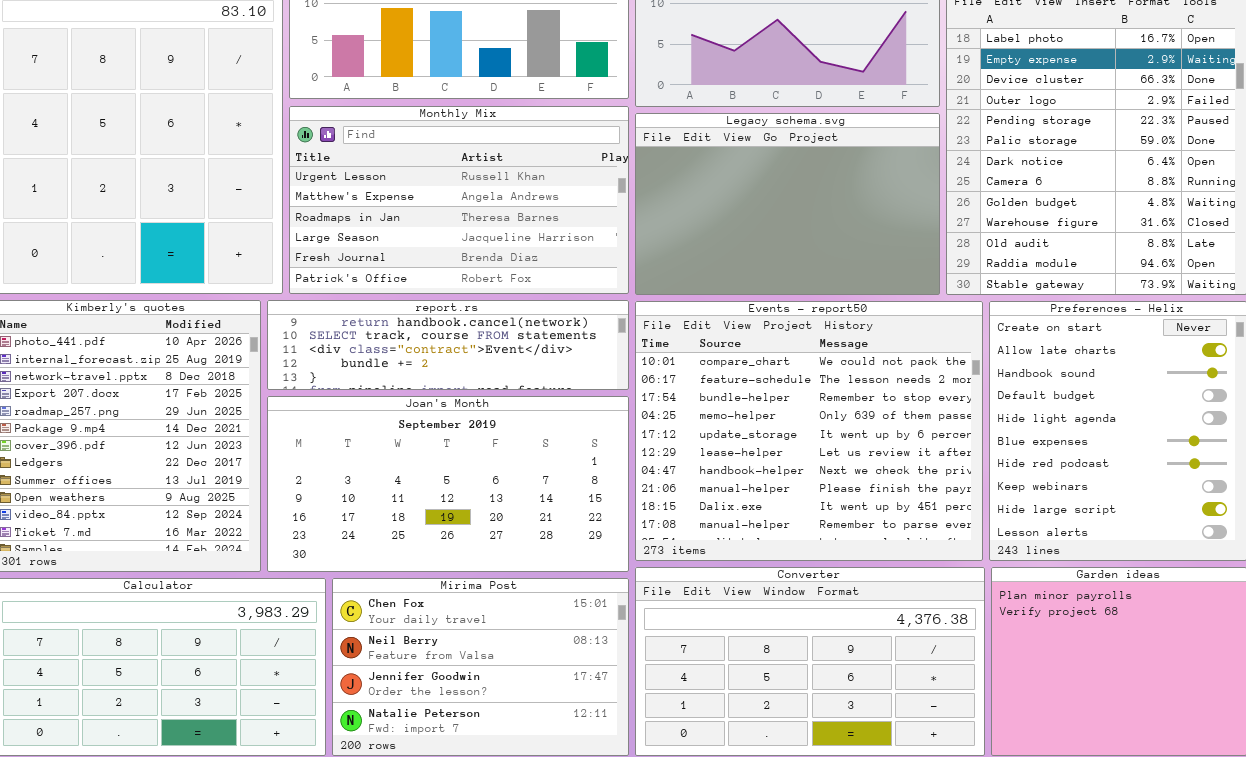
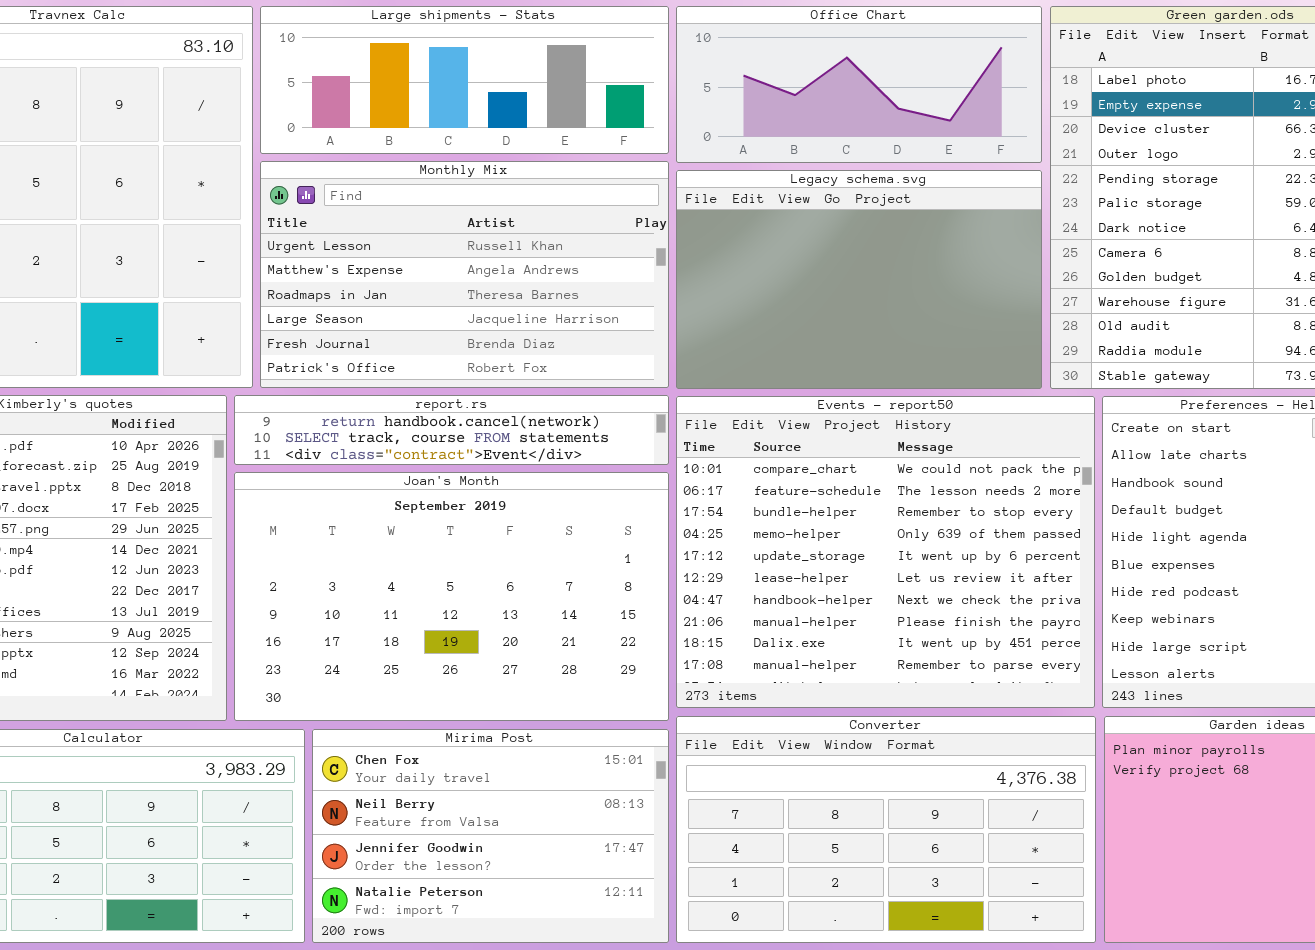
report.rs: [267,300,629,390] -> [234,395,669,465], resized
Joan's Month: [267,396,629,572] -> [234,472,669,721], resized

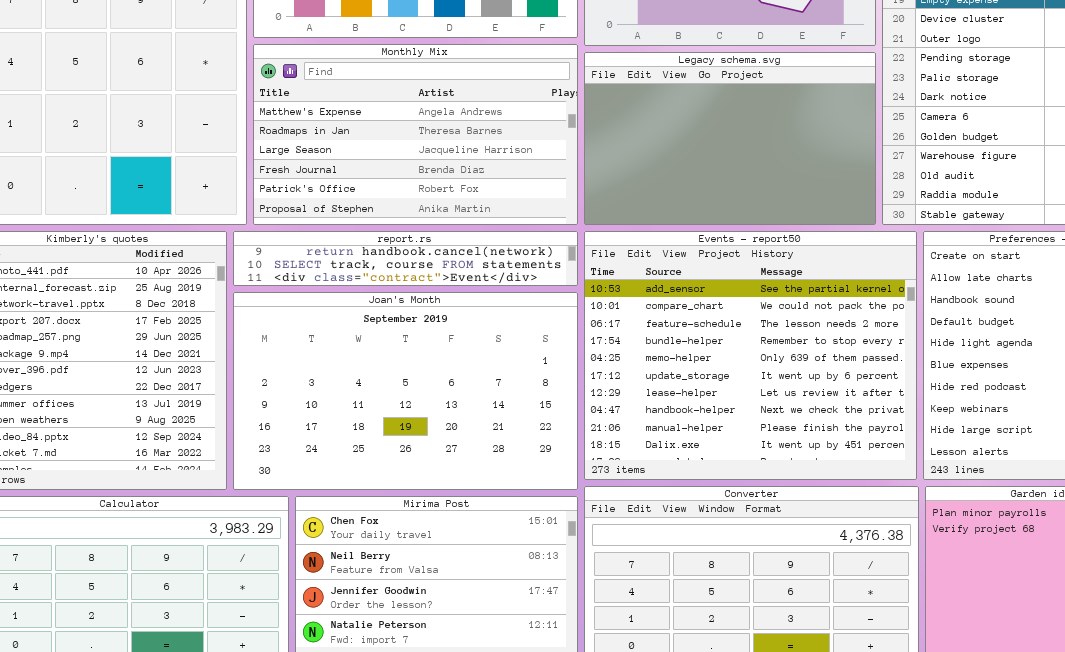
Monthly Mix: [260,161,669,388] -> [253,44,578,225], scrolled down 1 row
Events - report50: [676,396,1095,708] -> [584,231,917,480], scrolled up 1 row

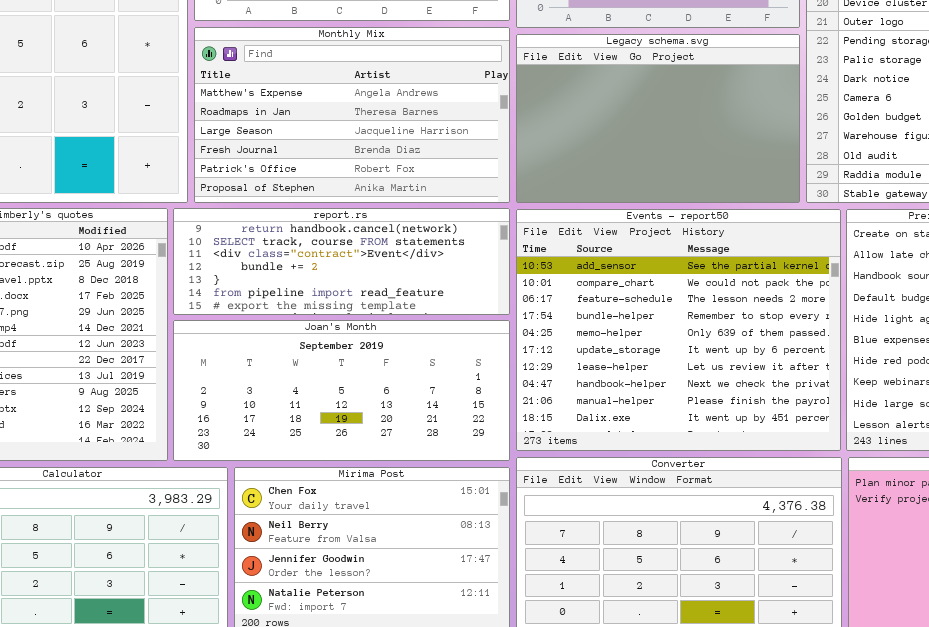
report.rs: [233,231,578,286] -> [173,208,510,315], resized
Joan's Month: [233,292,578,490] -> [173,320,510,461], resized

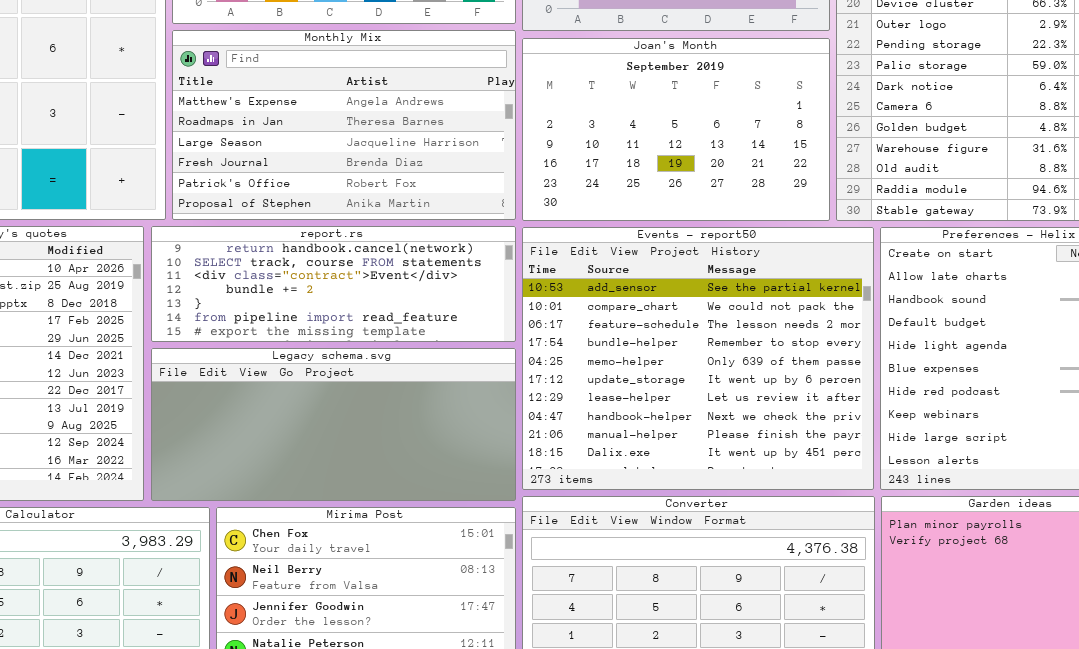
Legacy schema.svg: [516,34,800,203] -> [151,348,516,501], moved, resized
Joan's Month: [173,320,510,461] -> [522,38,830,221], moved, resized

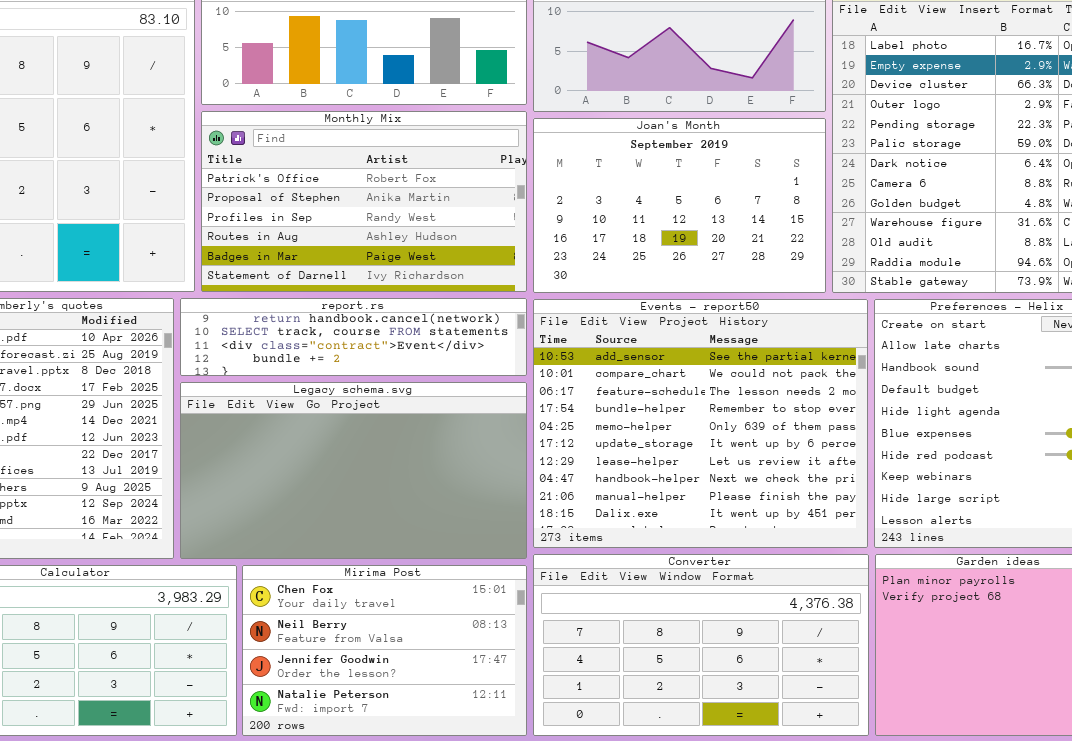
Monthly Mix: [172,30,516,220] -> [201,111,527,292], scrolled down 4 rows
report.rs: [151,226,516,342] -> [180,298,527,376], resized
Legacy schema.svg: [151,348,516,501] -> [180,382,527,559], resized

